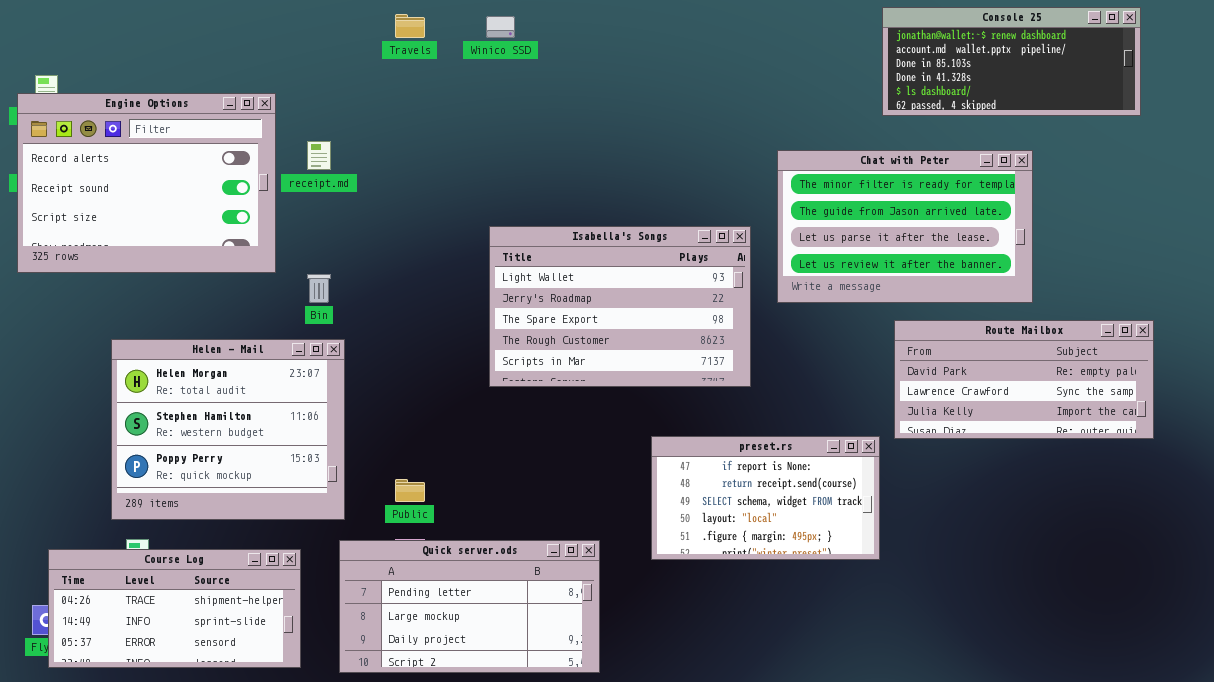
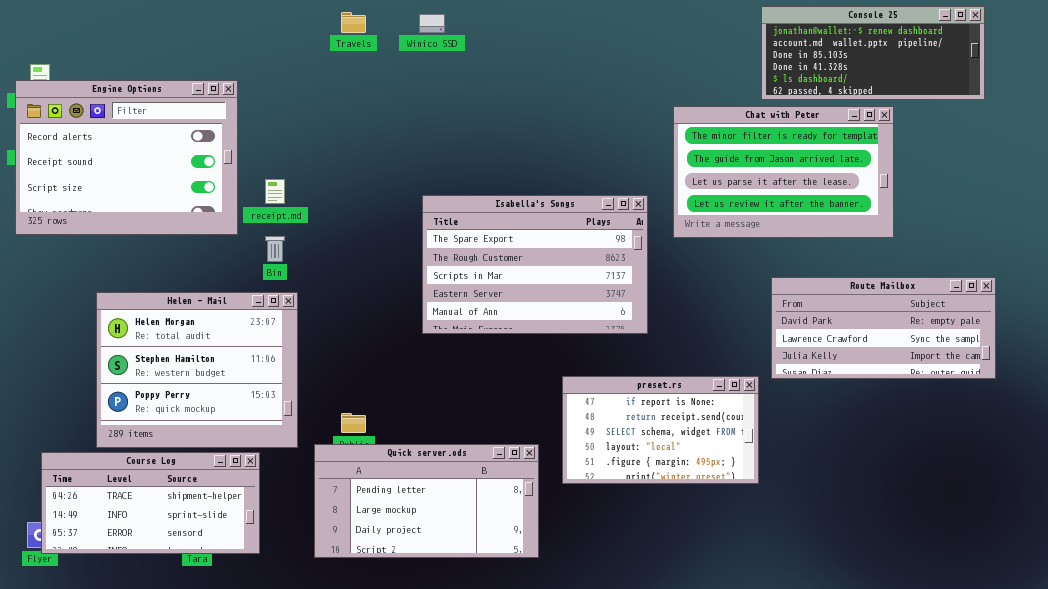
receipt.md: [307,141,331,170] -> [265,179,285,204], moved
Chat with Peter: [777,150,1033,303] -> [673,106,894,238], moved
Isabella's Songs: [489,226,751,387] -> [422,195,648,334], scrolled down 2 rows
Quick server.ods: [339,540,600,673] -> [314,444,539,558], moved
Course Log: [48,549,301,668] -> [41,452,260,554], moved

